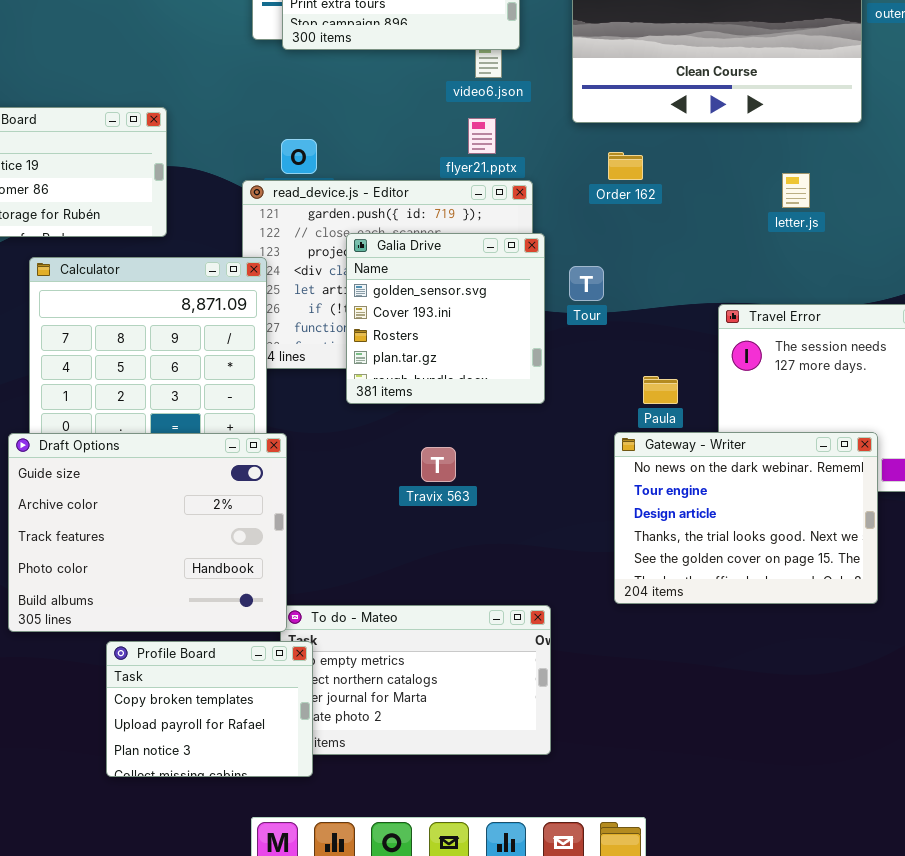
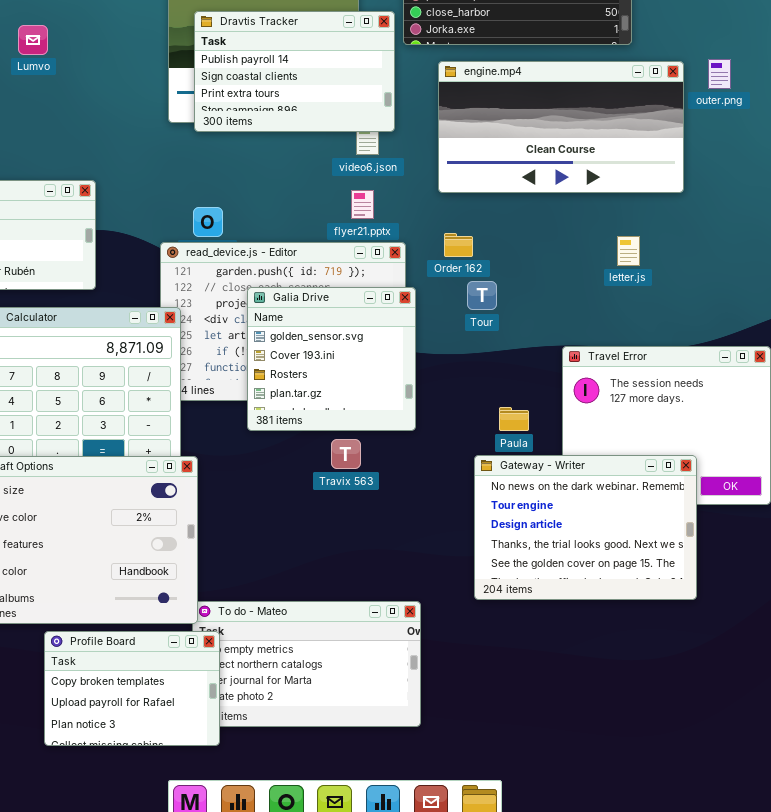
Order 162: [608,152,643,180] -> [444,233,473,257], moved
Tour: [569,266,604,301] -> [467,281,497,310], moved
Travix 563: [421,447,456,482] -> [331,439,361,469], moved

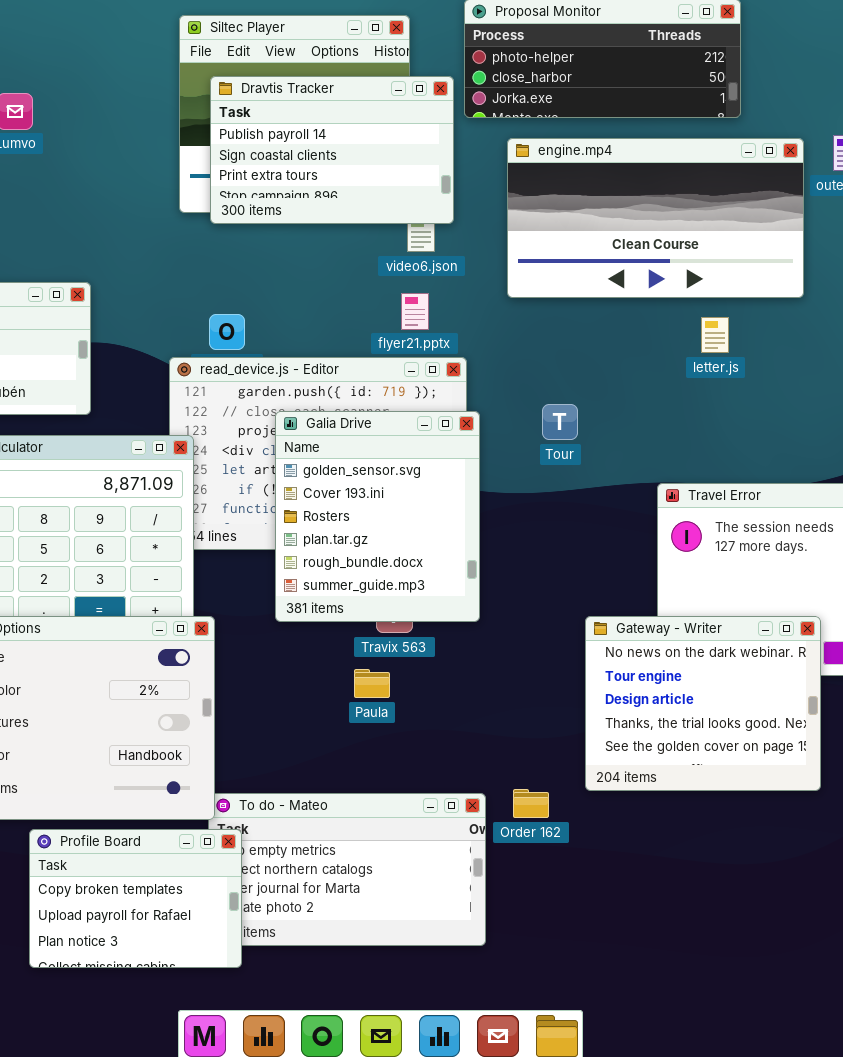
Order 162: [444,233,473,257] -> [513,789,549,818], moved
letter.js: [617,236,640,266] -> [701,317,729,353], moved
Galia Drive: [247,287,416,431] -> [275,411,480,622], resized
Paula: [499,407,529,431] -> [354,669,390,698], moved
Gateway - Writer: [474,455,697,600] -> [585,616,821,791], resized

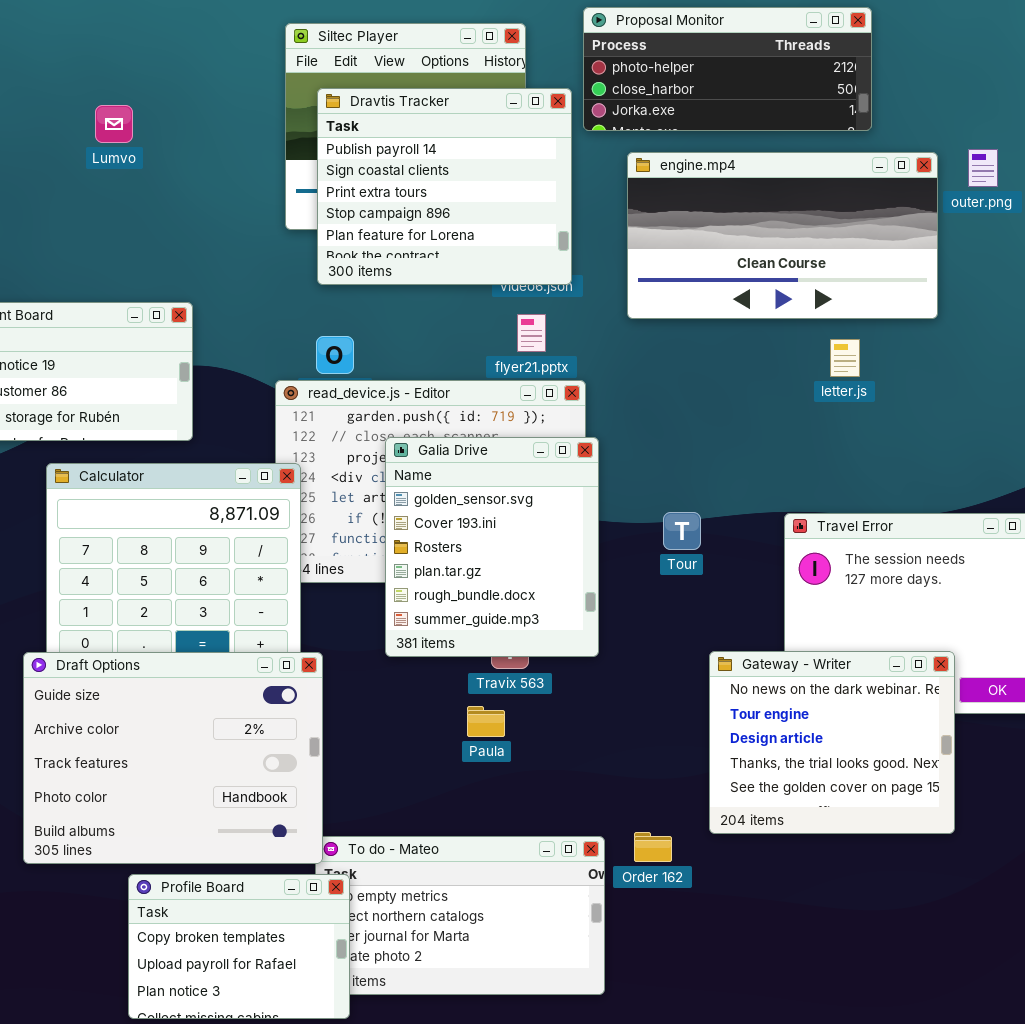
Dravtis Tracker: [210,76,454,224] -> [317,88,572,285], resized
Tour: [542,404,578,440] -> [663,512,701,550], moved

